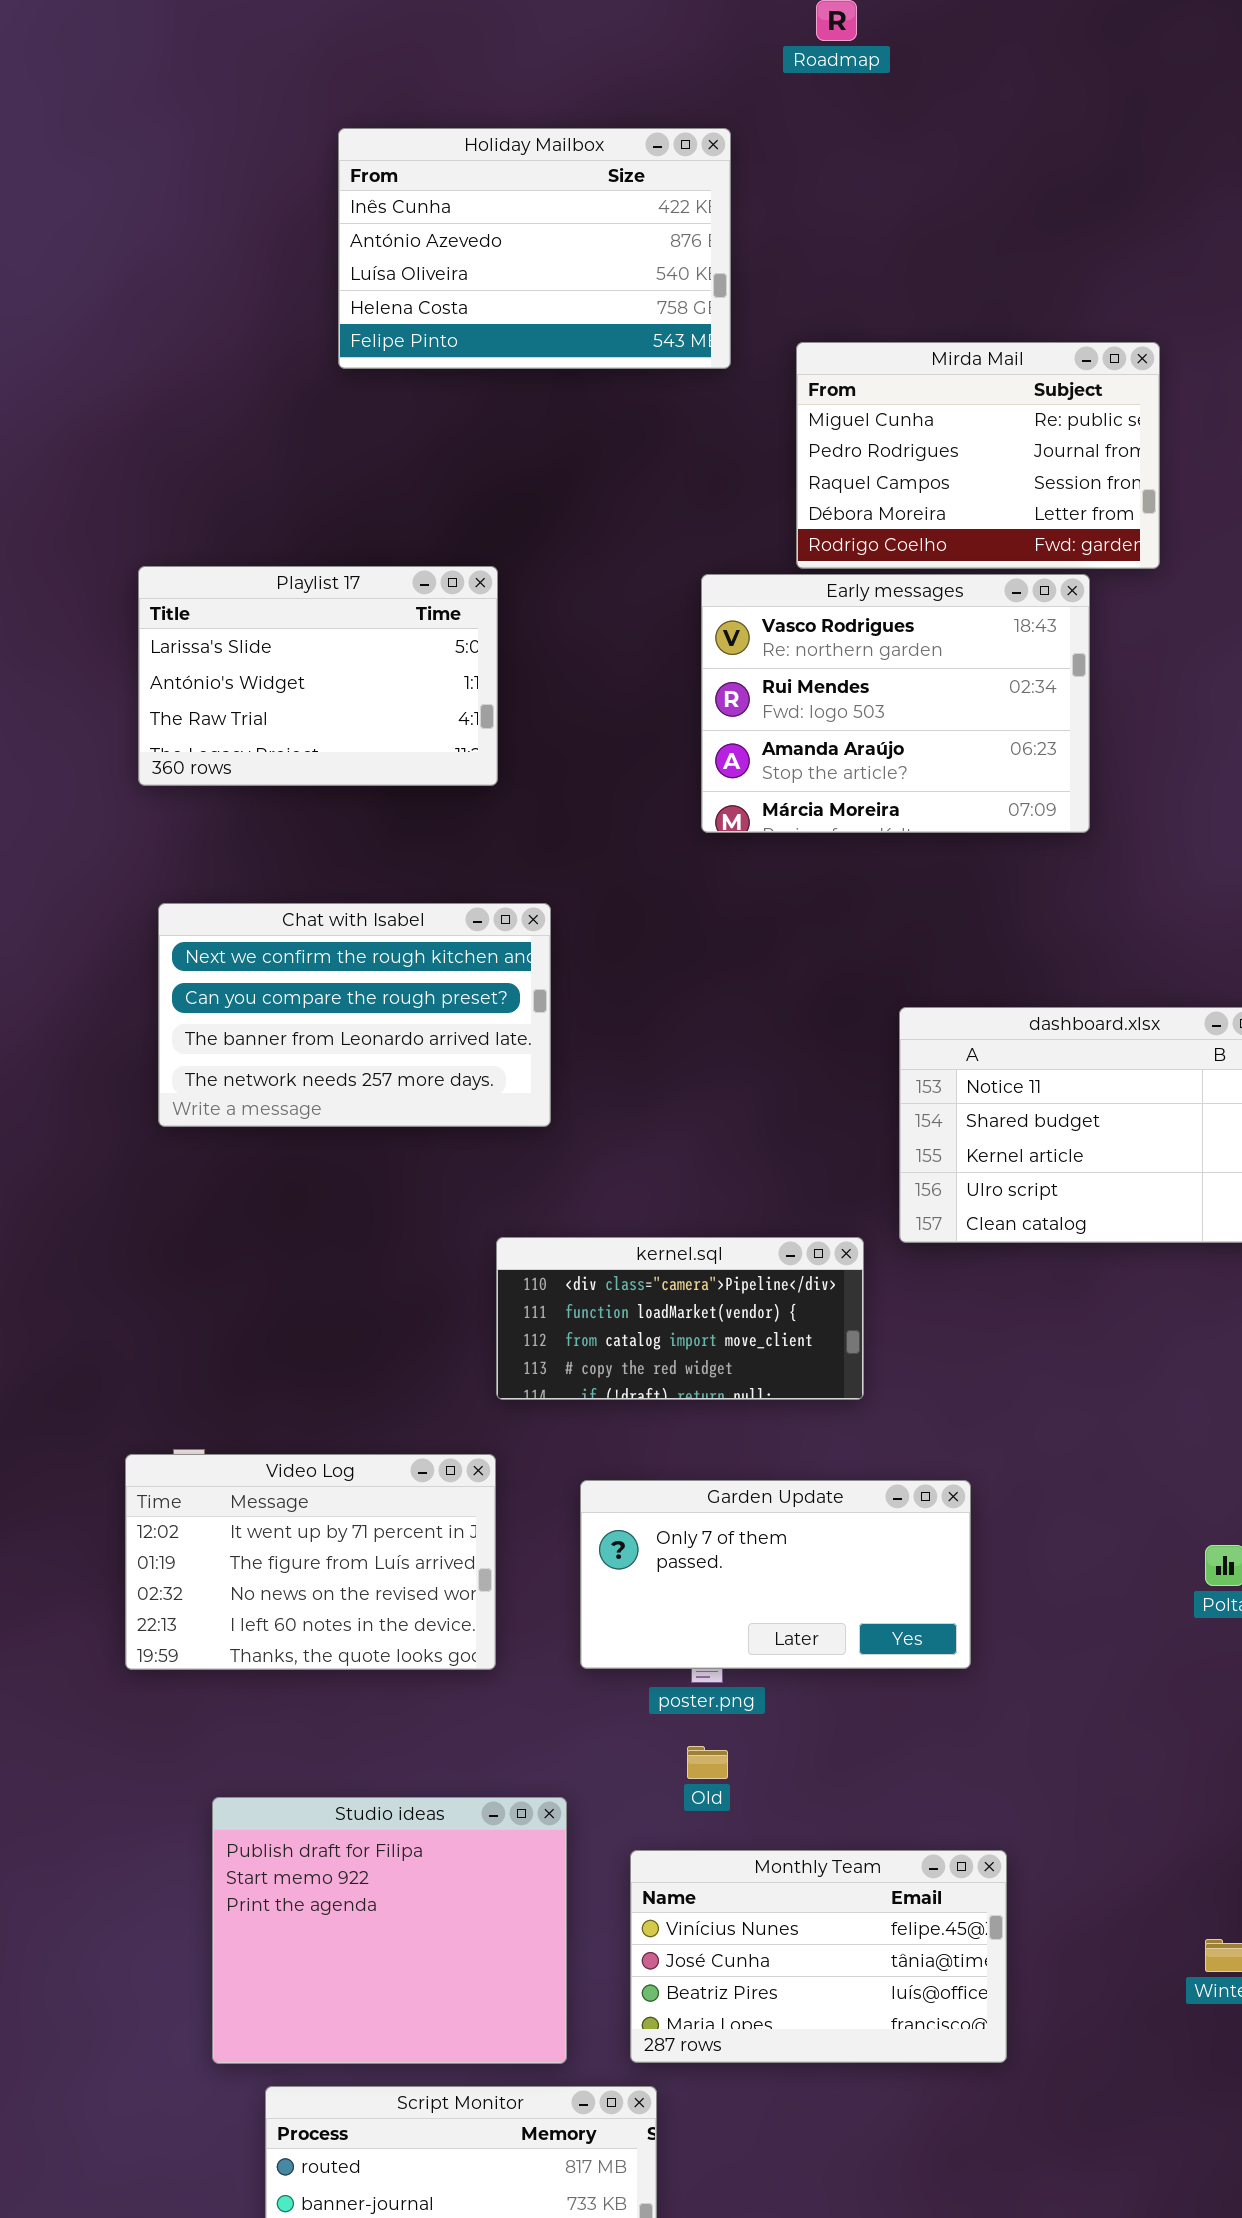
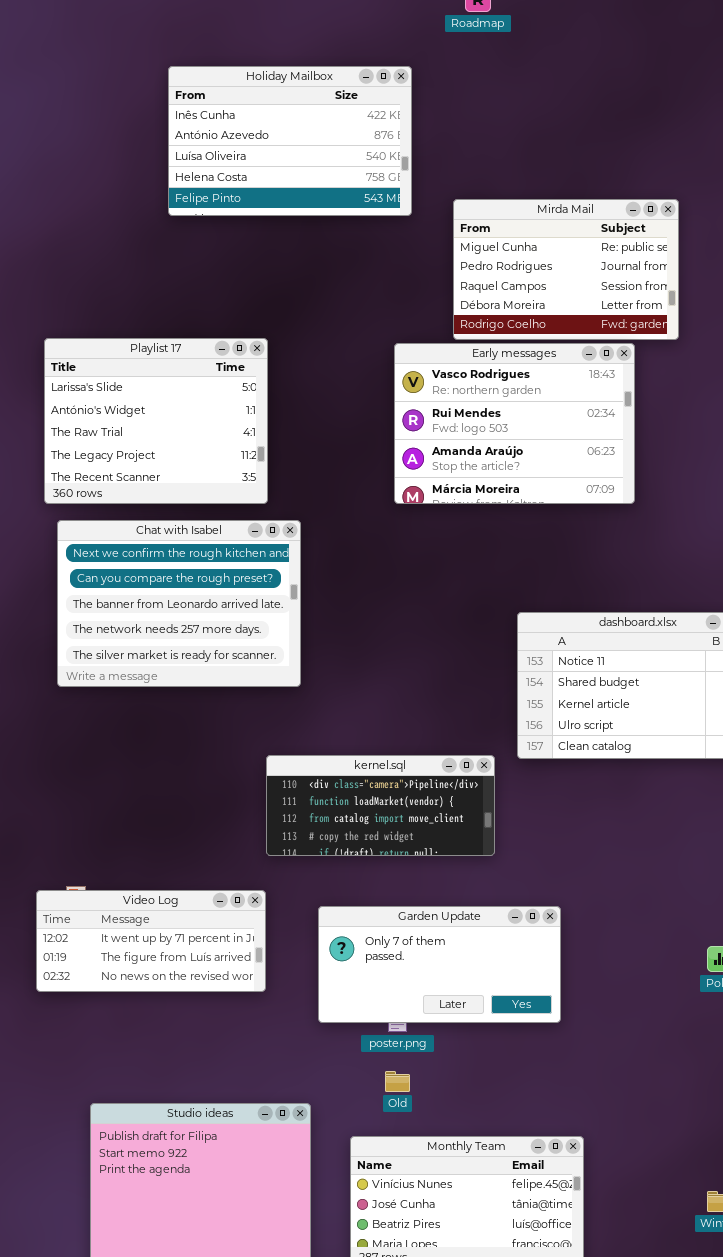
Playlist 17: [138,566,498,786] -> [44,338,268,504], resized
Chat with Isabel: [158,903,551,1127] -> [57,520,301,687], resized
Video Log: [125,1454,496,1670] -> [36,890,266,992], resized

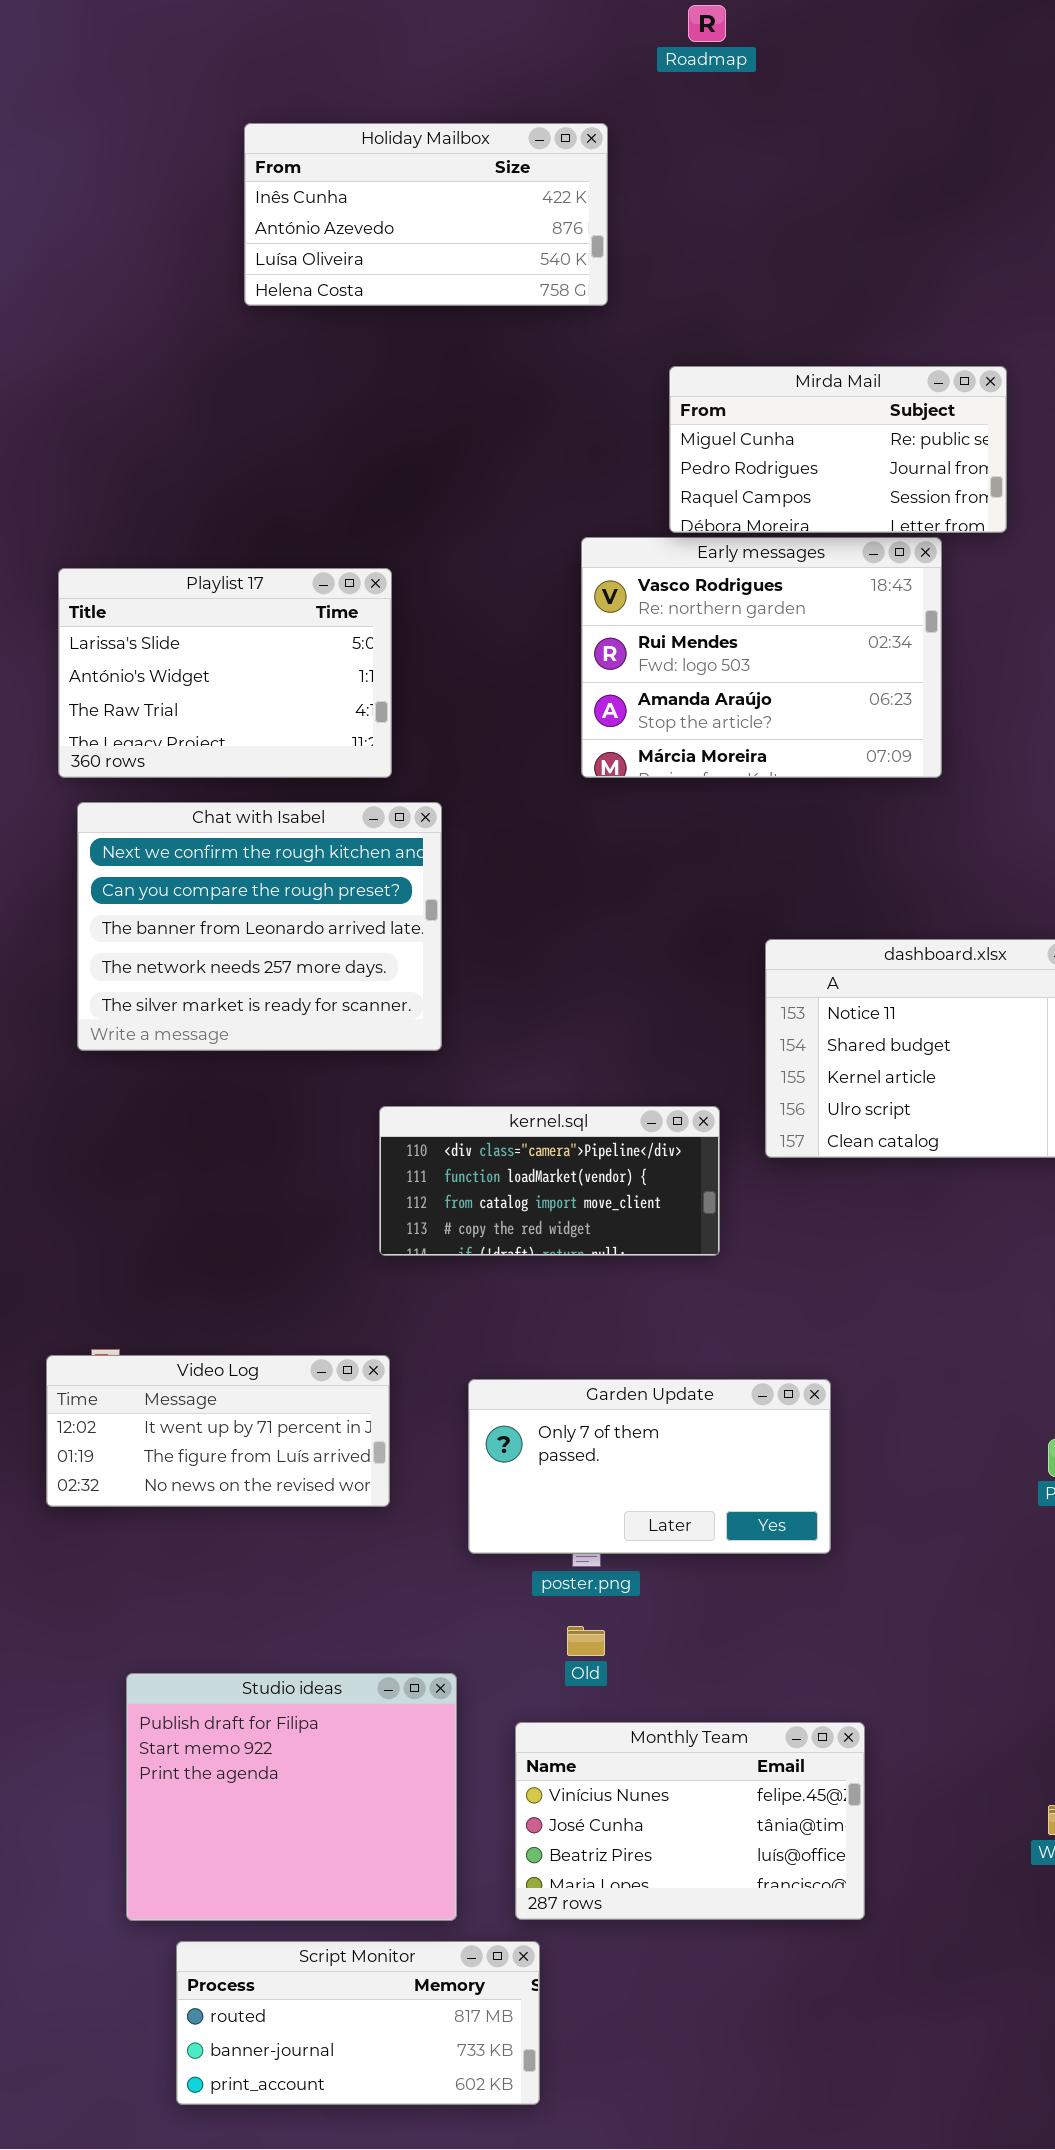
Holiday Mailbox: [168,66,412,216] -> [244,123,608,306], resized
Mirda Mail: [453,199,679,340] -> [669,366,1007,533], resized
Playlist 17: [44,338,268,504] -> [58,568,392,778], resized
kernel.sql: [266,755,495,856] -> [379,1106,720,1256], moved

